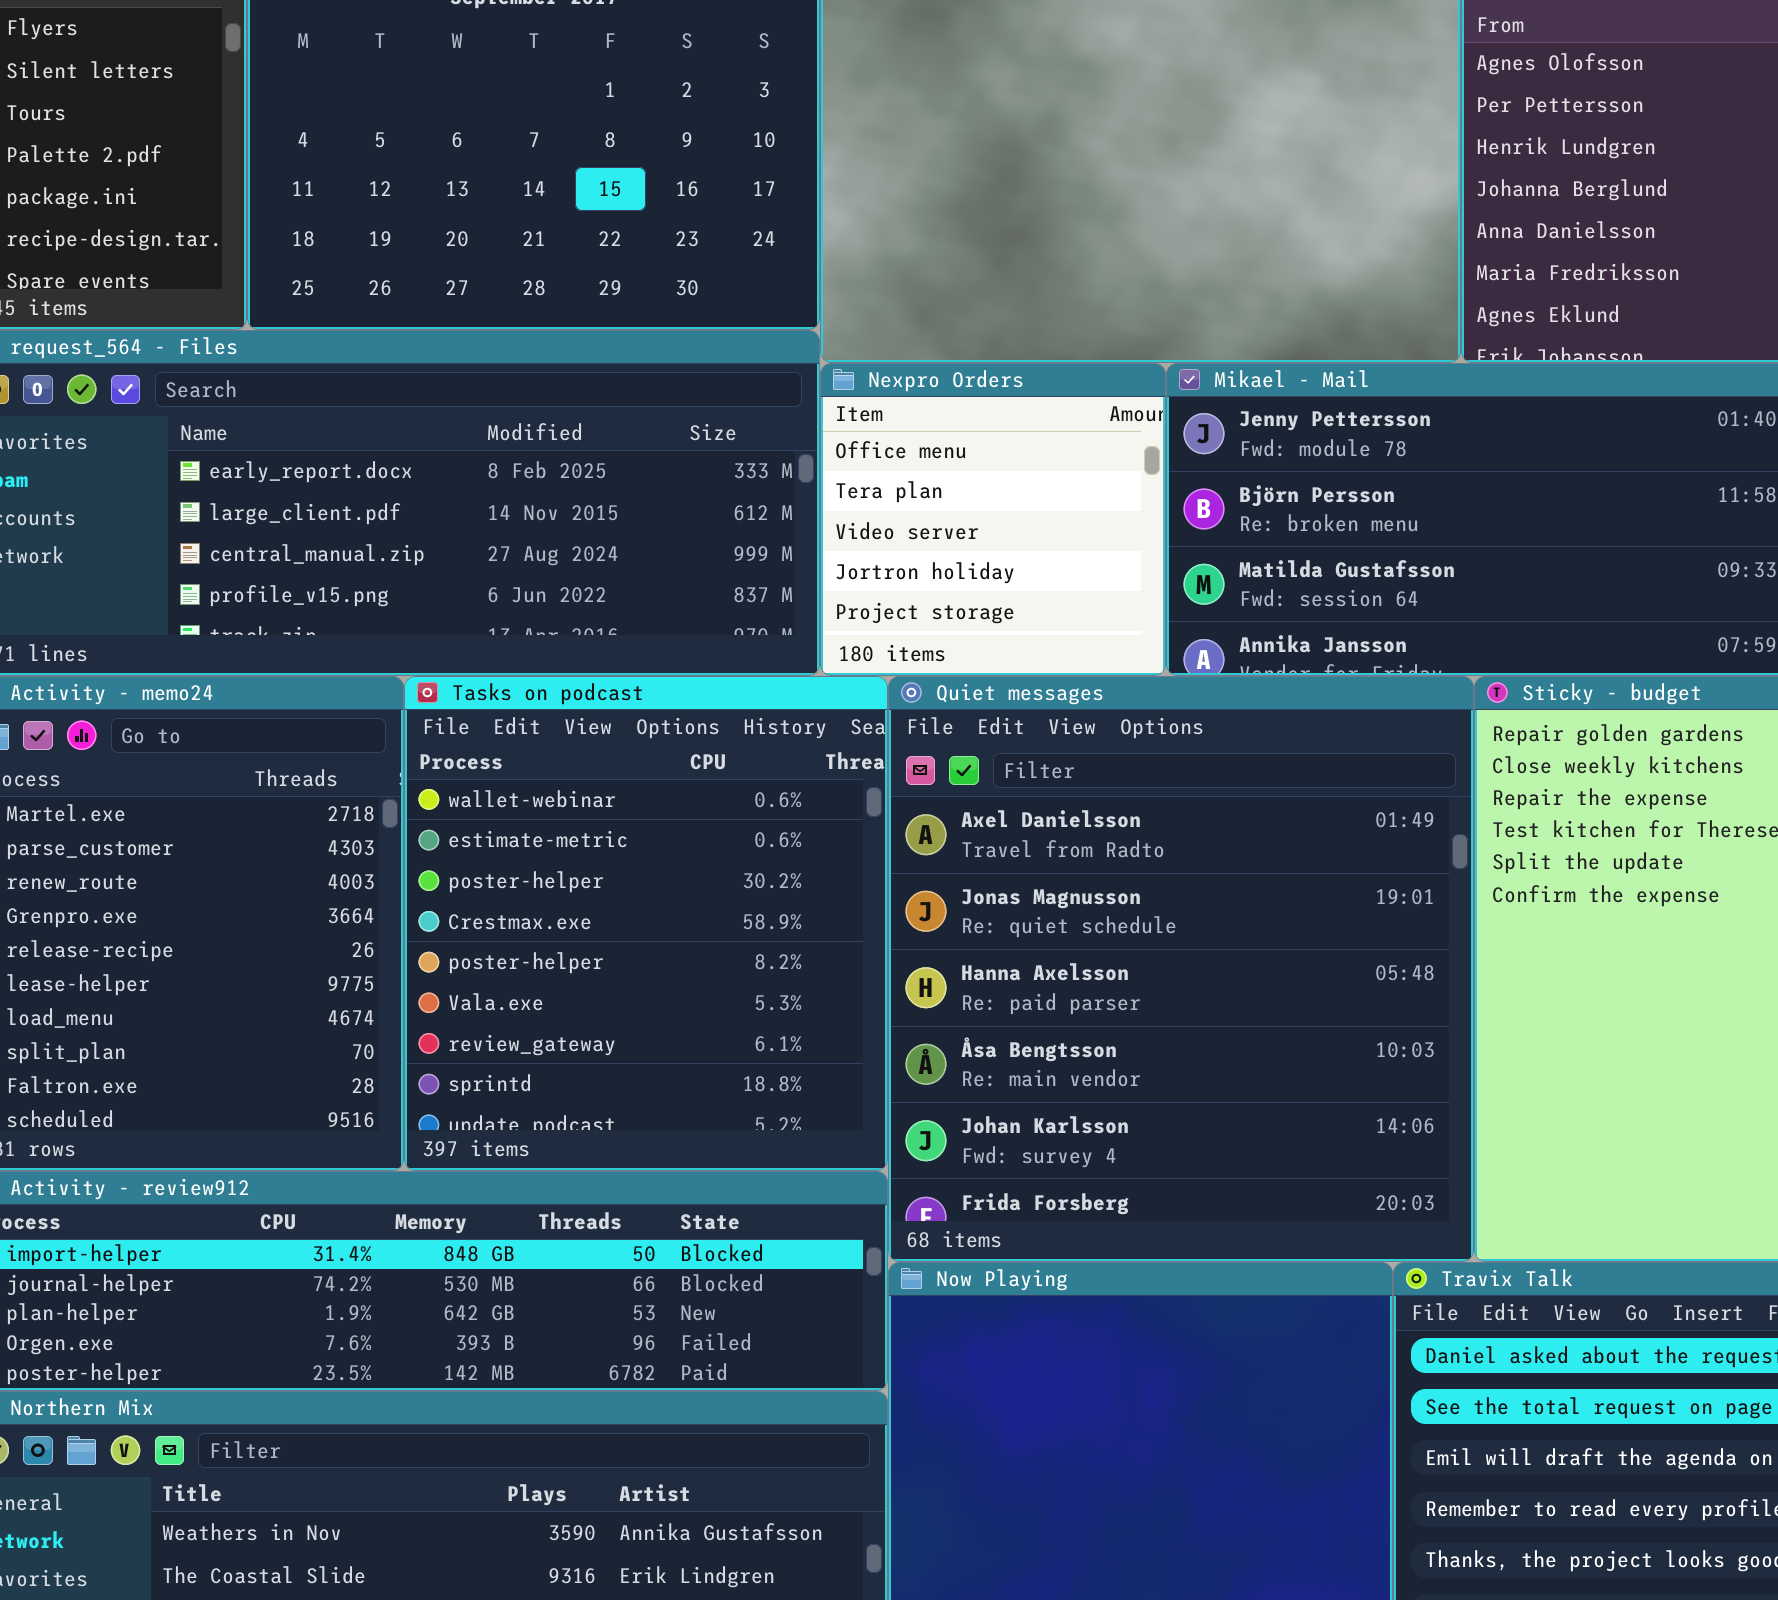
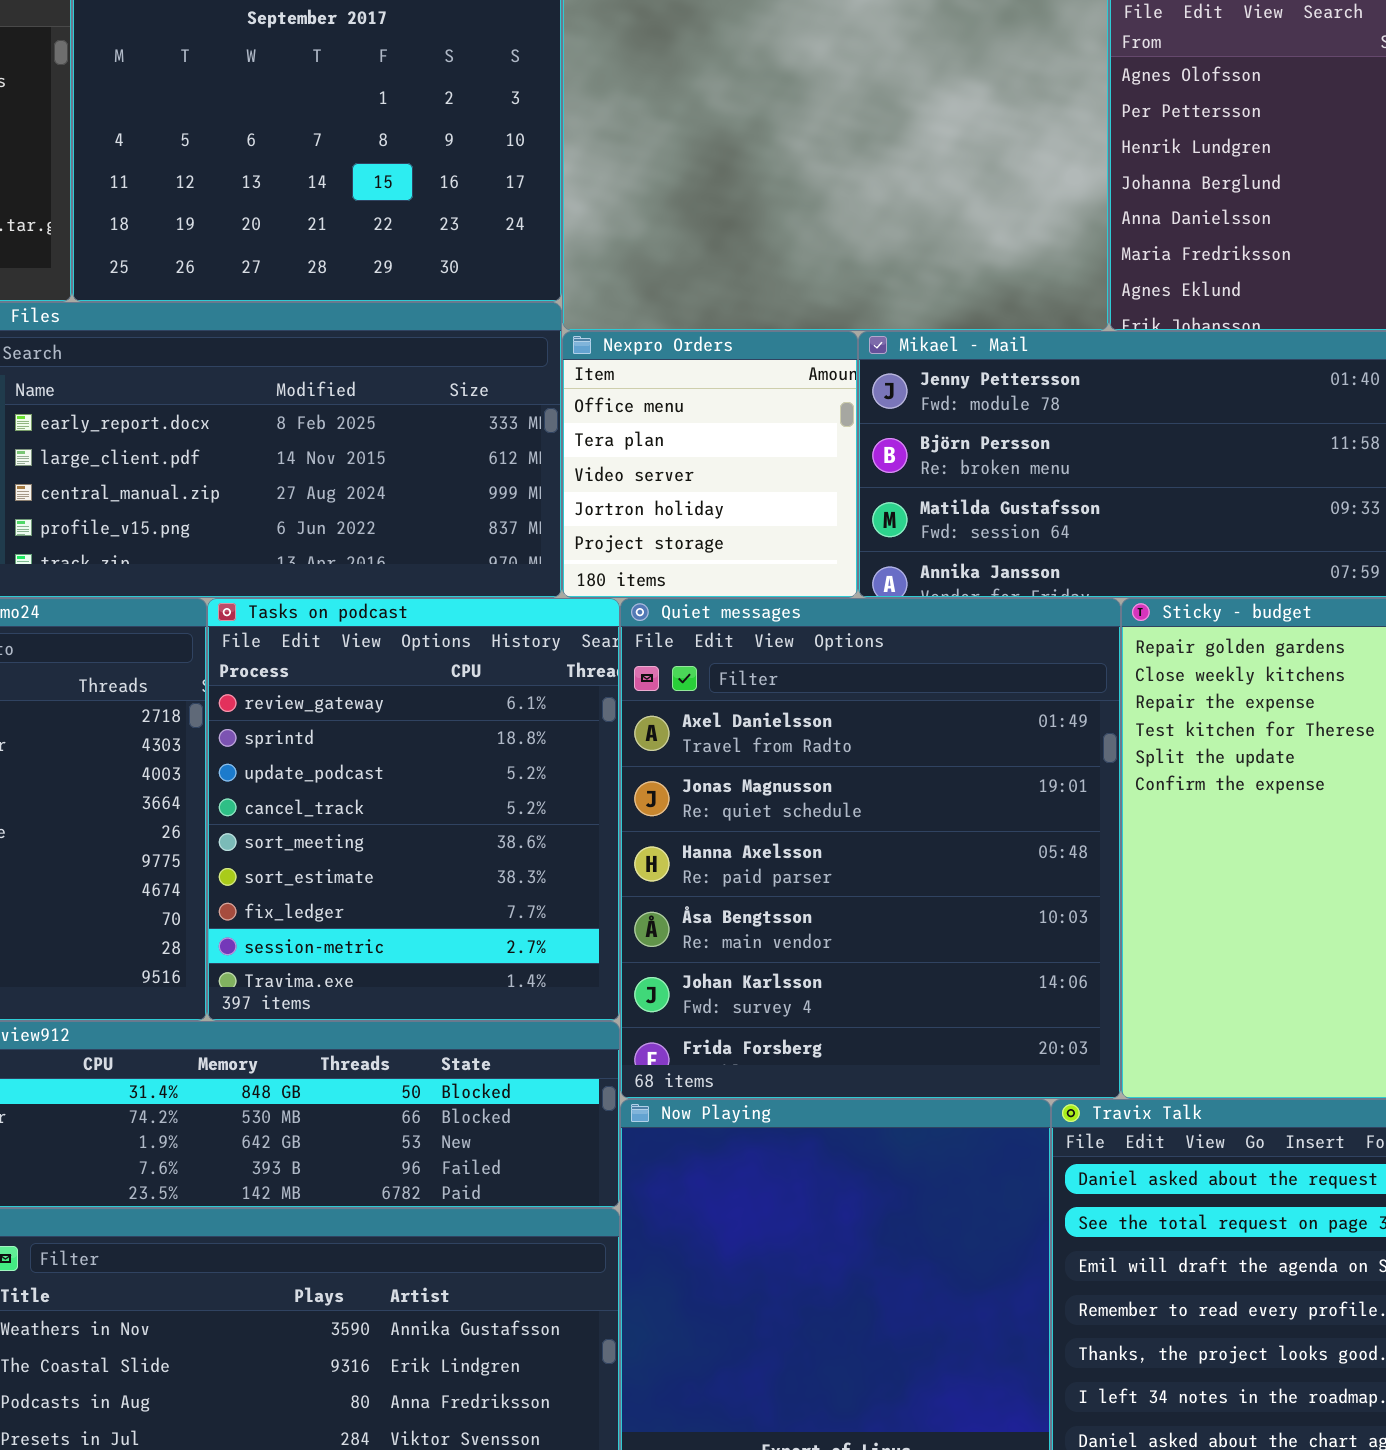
Tasks on podcast: [404,676,888,1171] -> [207,598,620,1021], scrolled down 6 rows

